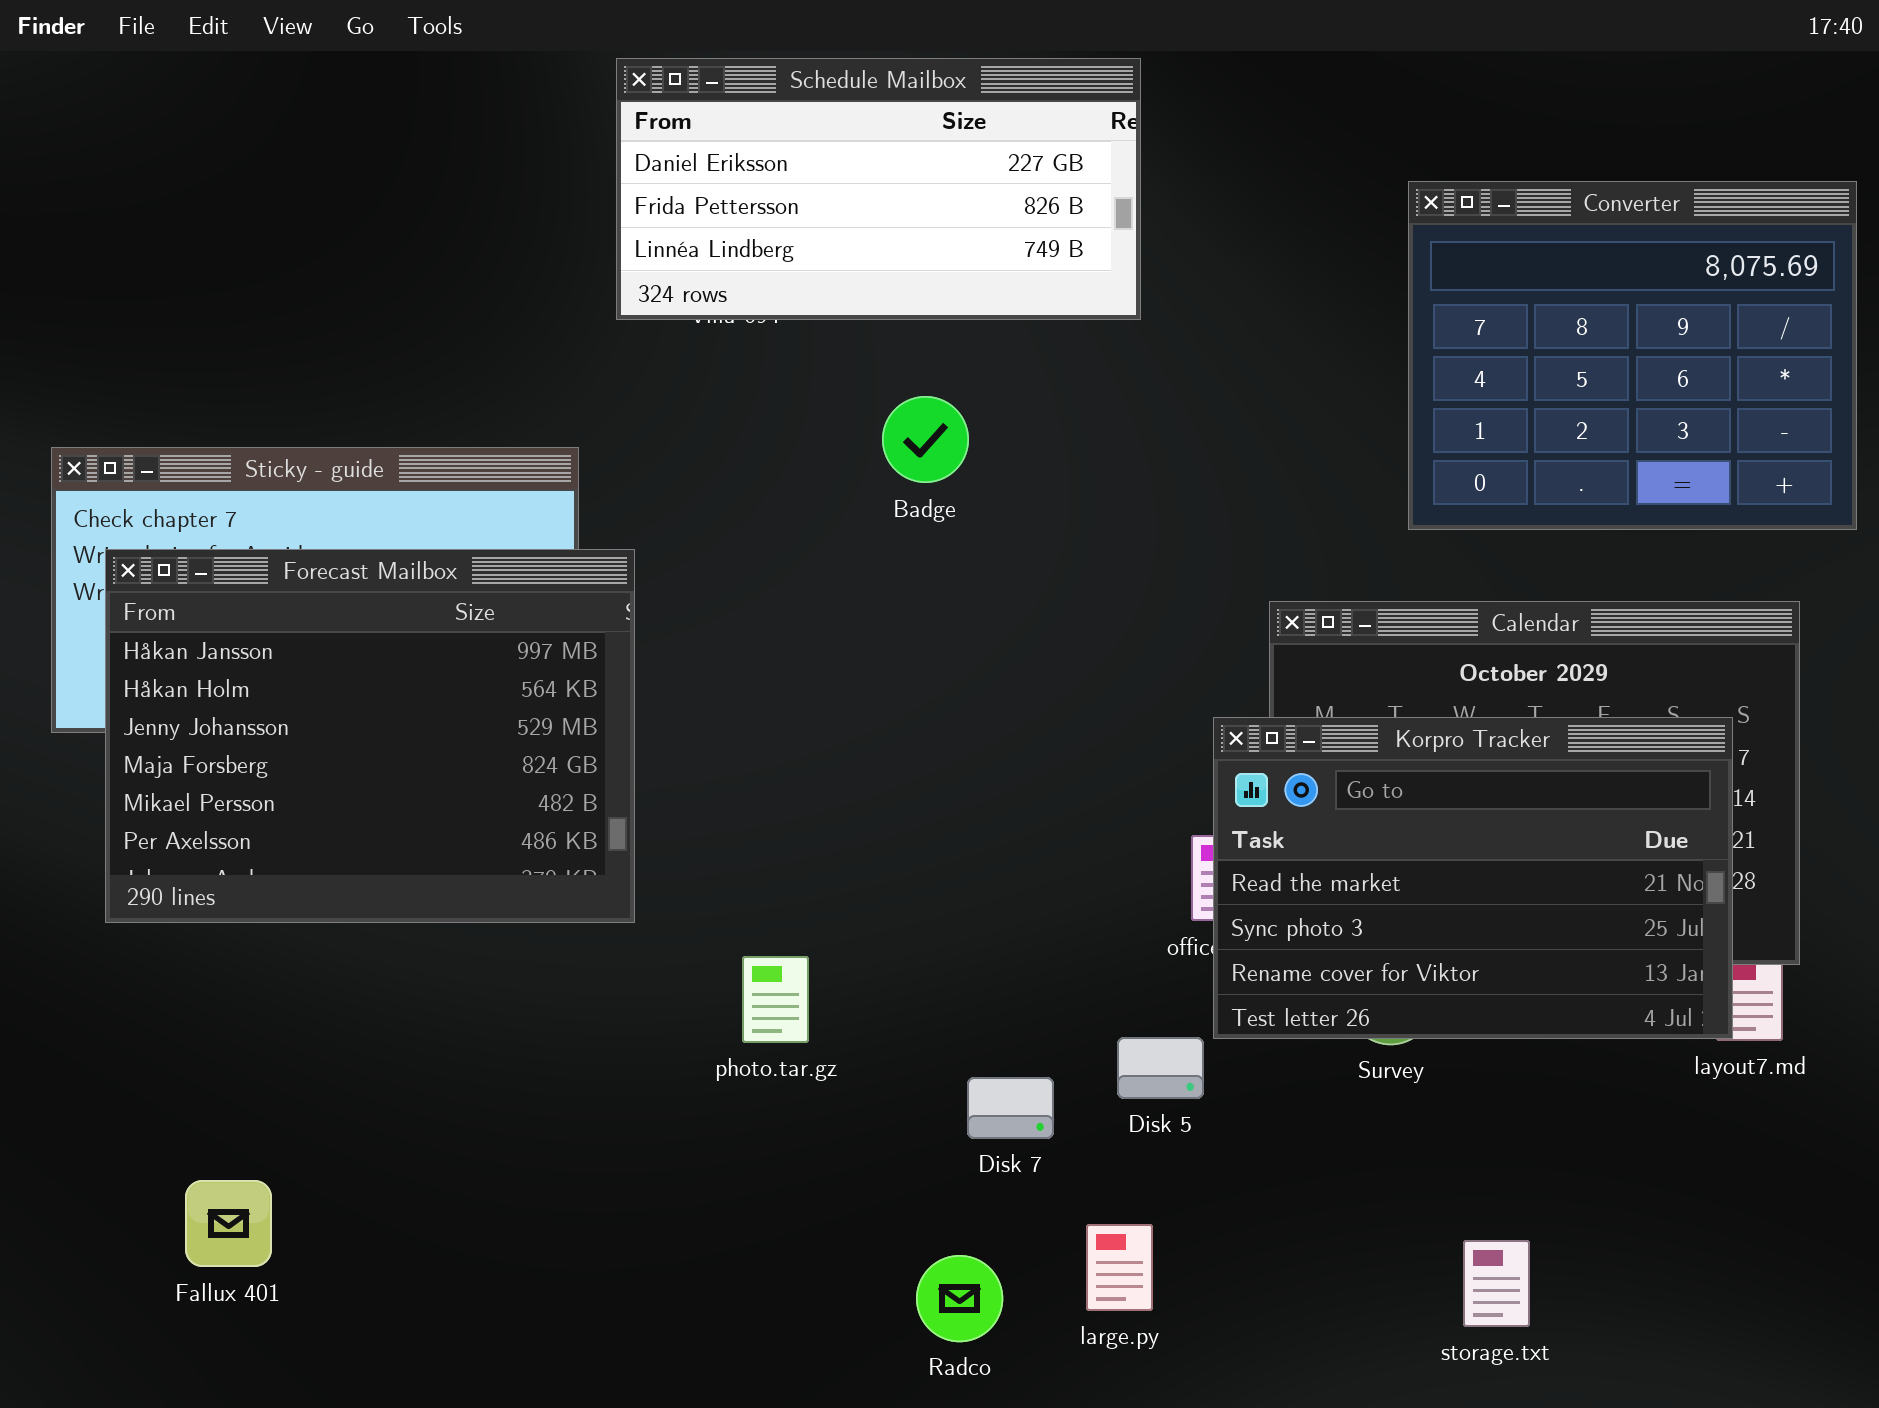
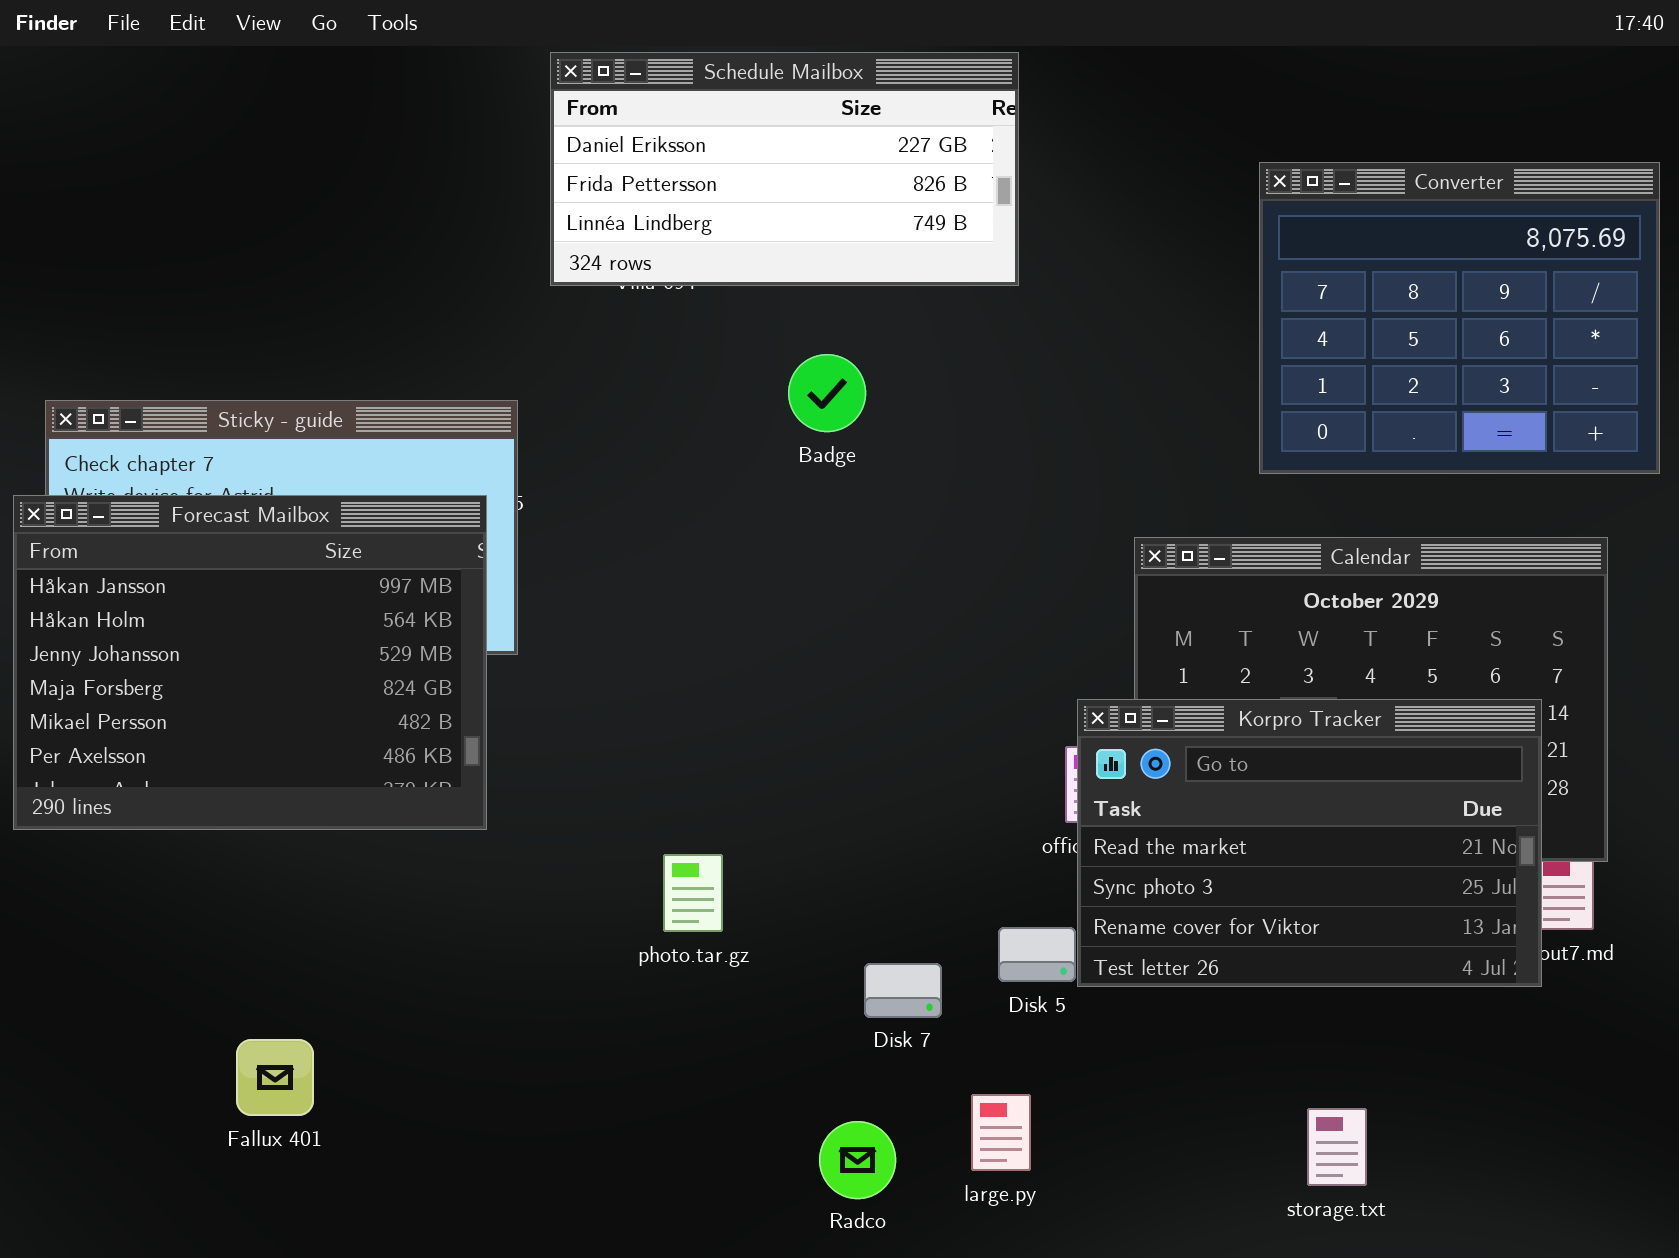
Forecast Mailbox: [105,549,635,923] -> [13,495,487,830], moved
Korpro Tracker: [1213,717,1733,1039] -> [1077,699,1542,987], moved
Fallux 401: [185,1180,272,1267] -> [236,1039,314,1116], moved

